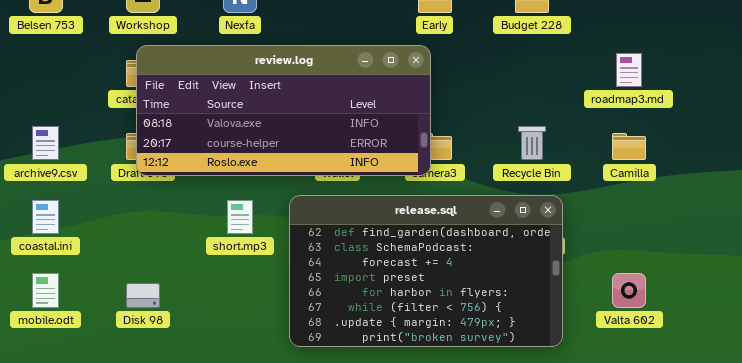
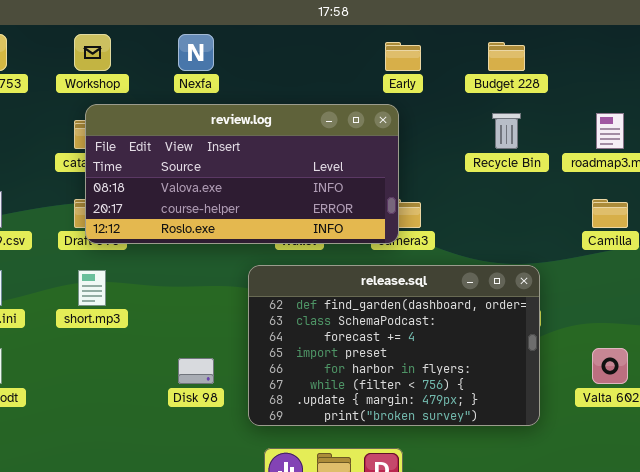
Recycle Bin: [518,126,546,160] -> [492,113,521,149], moved
short.mp3: [227,200,253,234] -> [78,270,106,306], moved
Disk 98: [126,283,160,308] -> [178,358,214,384], moved

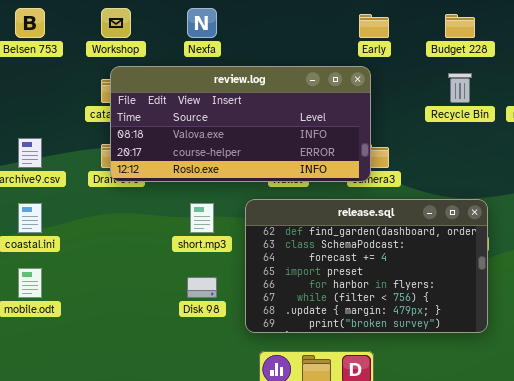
short.mp3: [78,270,106,306] -> [190,203,214,233], moved

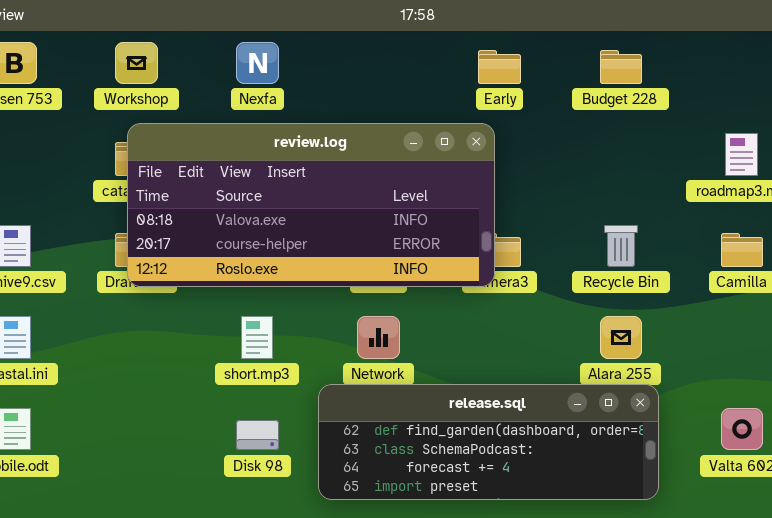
Recycle Bin: [448,73,472,103] -> [604,225,638,267], moved
release.sql: [245,199,488,333] -> [318,384,659,500], resized

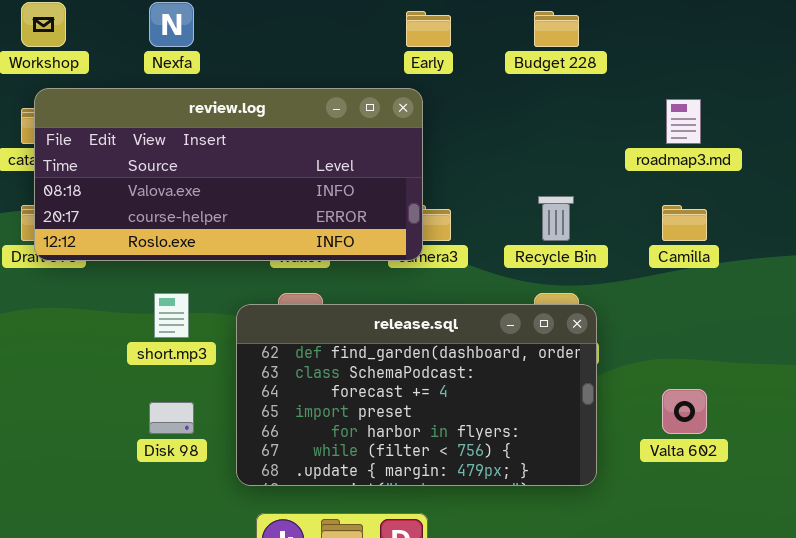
release.sql: [318,384,659,500] -> [236,304,597,486], resized

